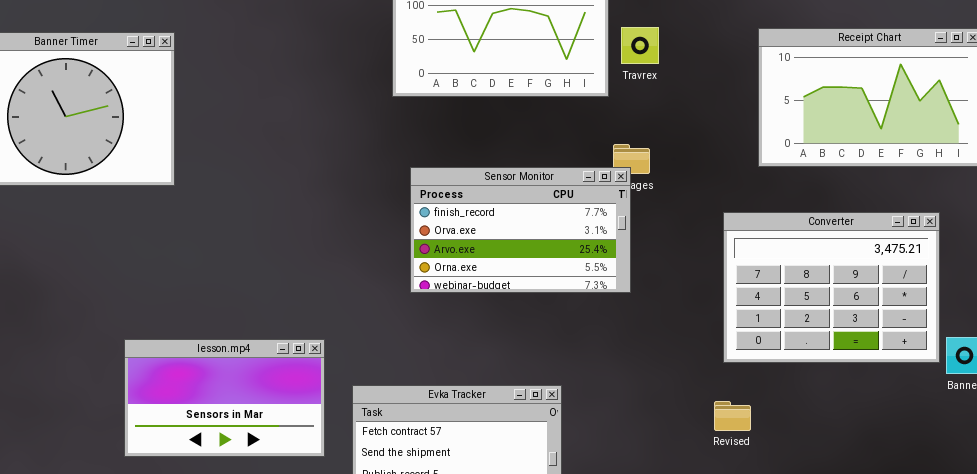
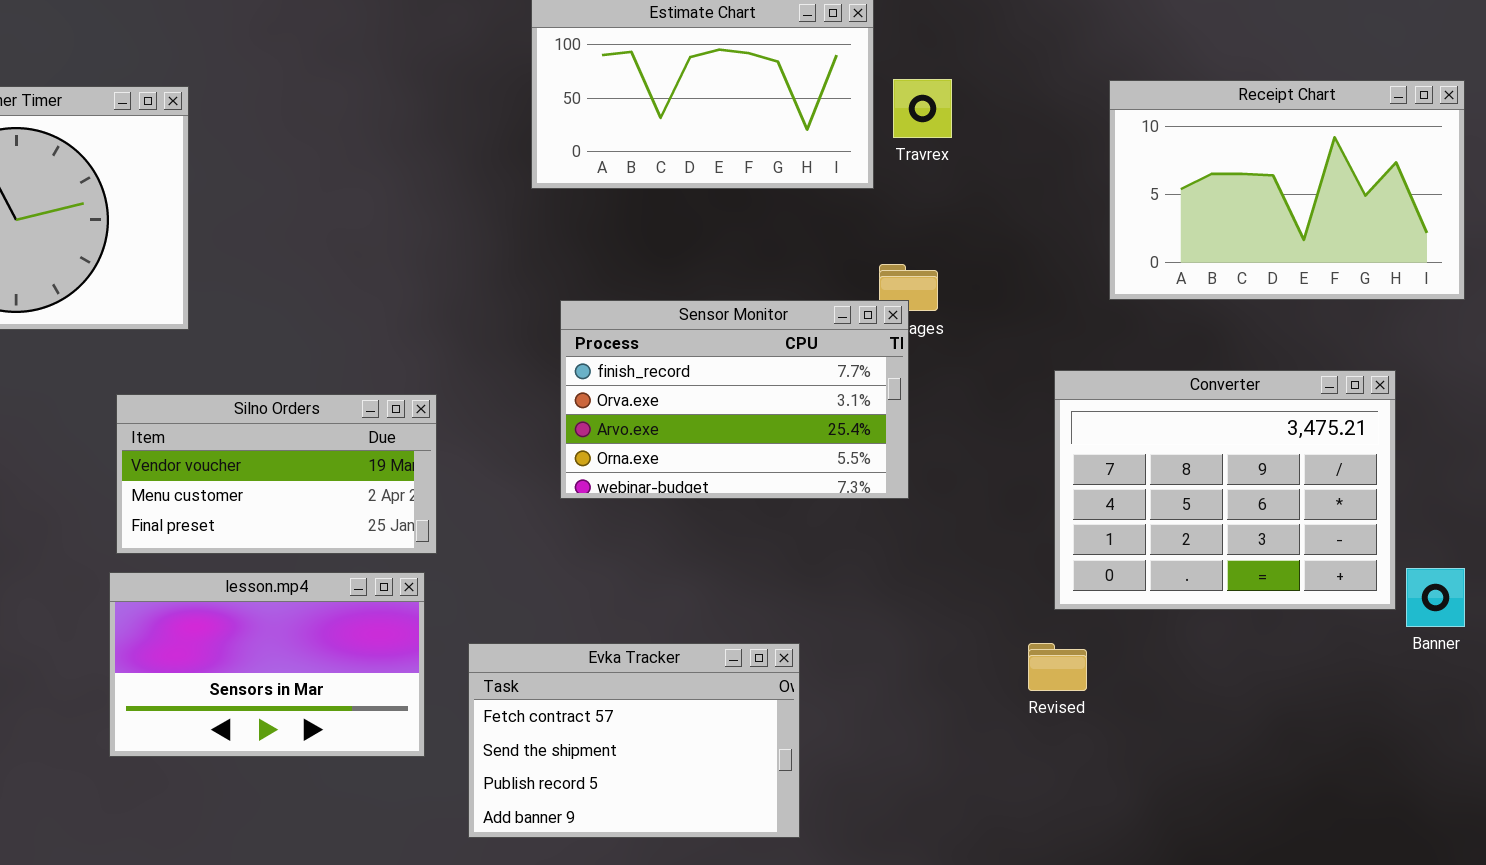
Silno Orders: none -> [116,394,437,554], opened
Revised: [714,401,751,431] -> [1028,643,1087,691], moved

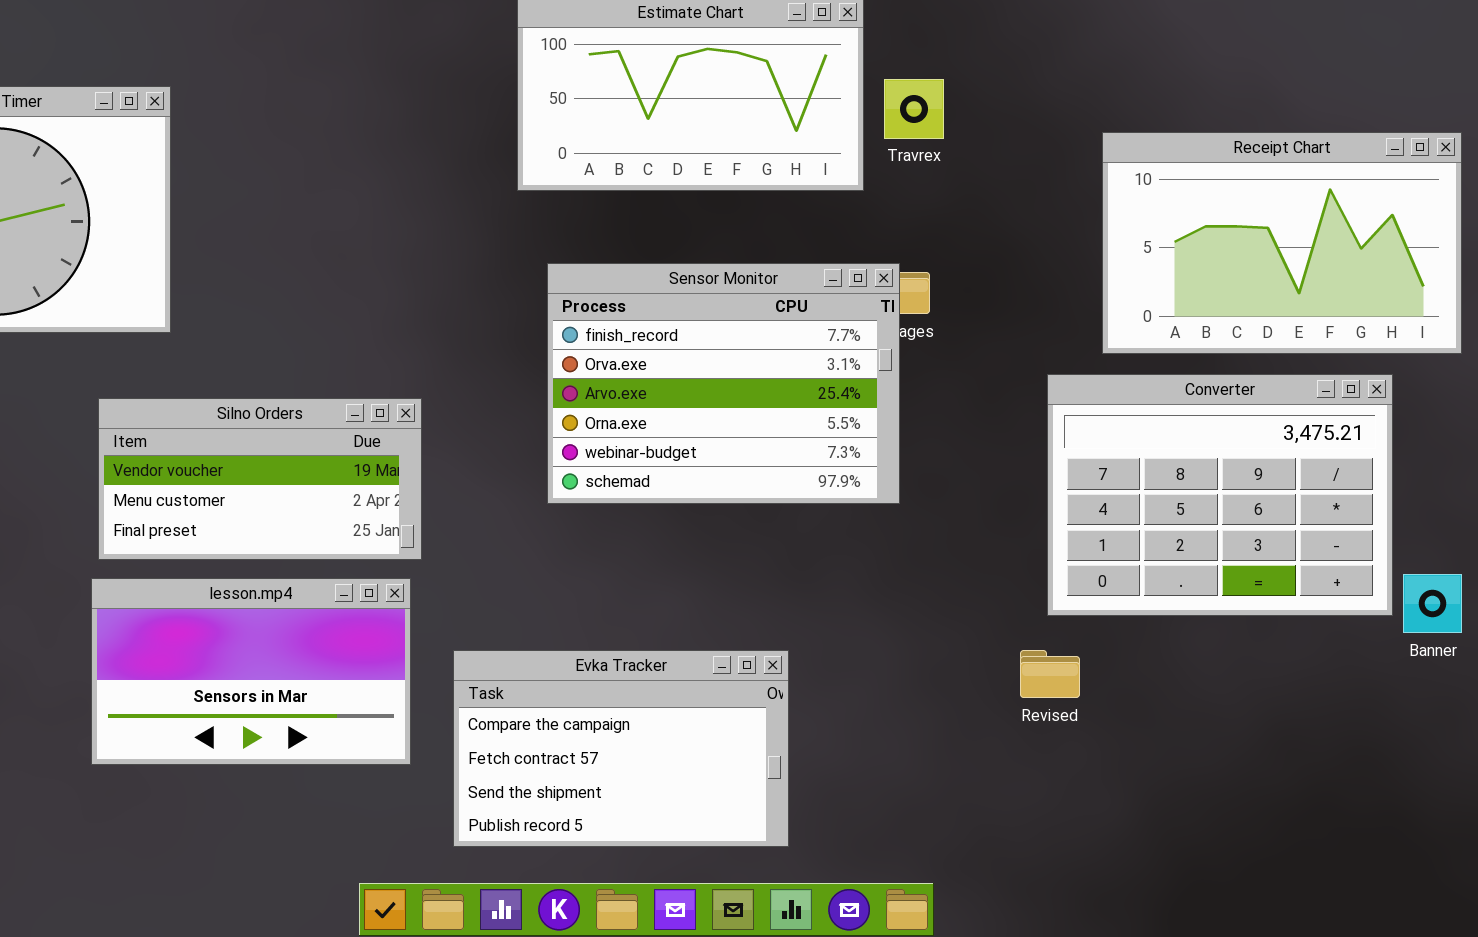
Receipt Chart: [1109,80,1465,300] -> [1102,132,1462,354], moved
Sensor Monitor: [560,300,909,499] -> [547,263,900,504], resized
Evka Tracker: [468,643,800,838] -> [453,650,789,847], scrolled up 1 row

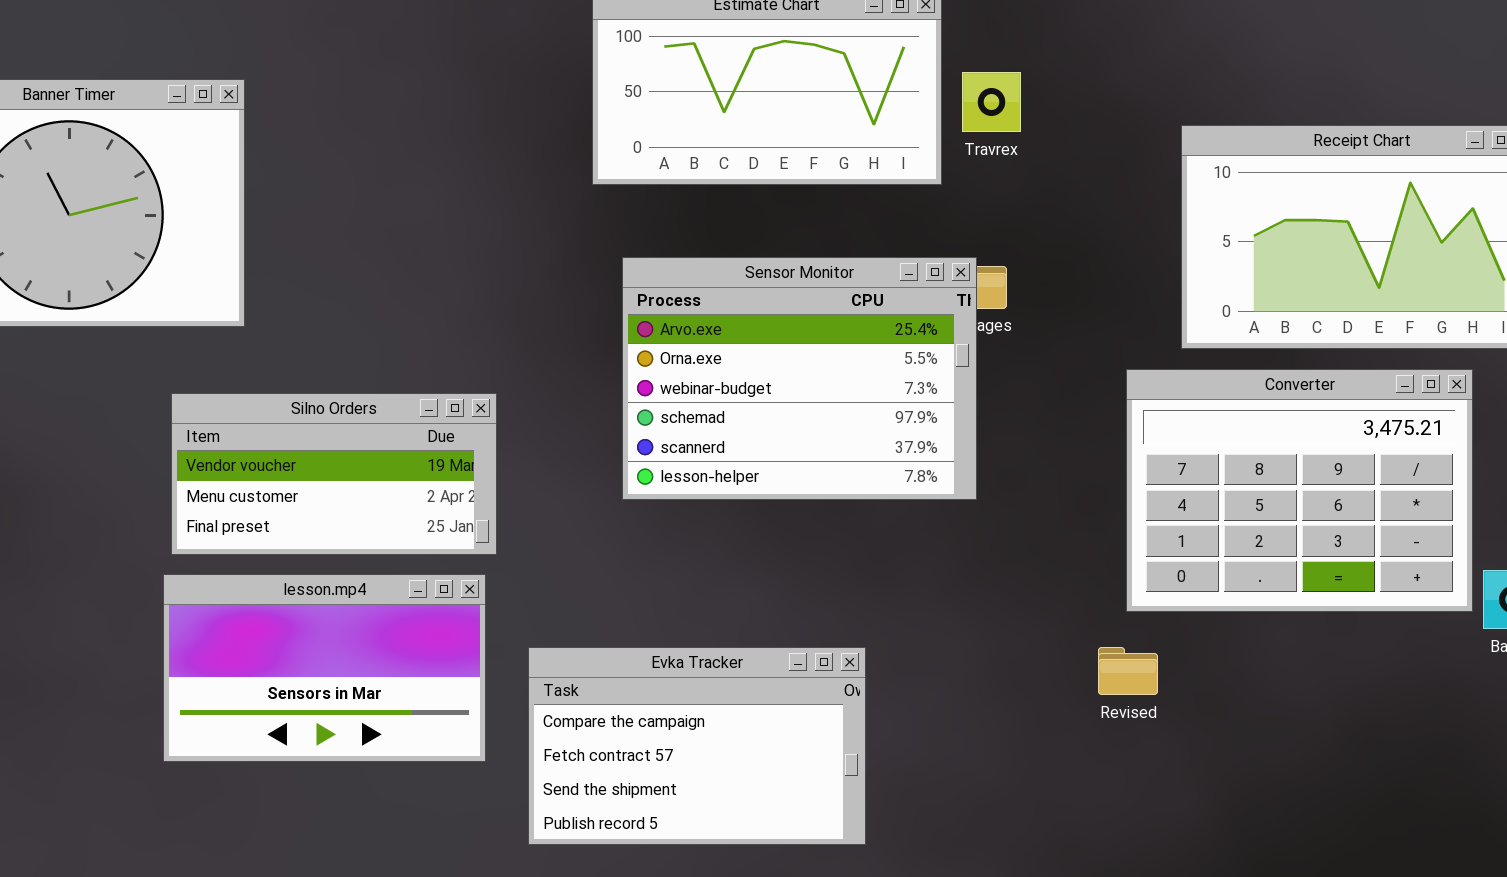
Sensor Monitor: [547,263,900,504] -> [622,257,977,500], scrolled down 2 rows

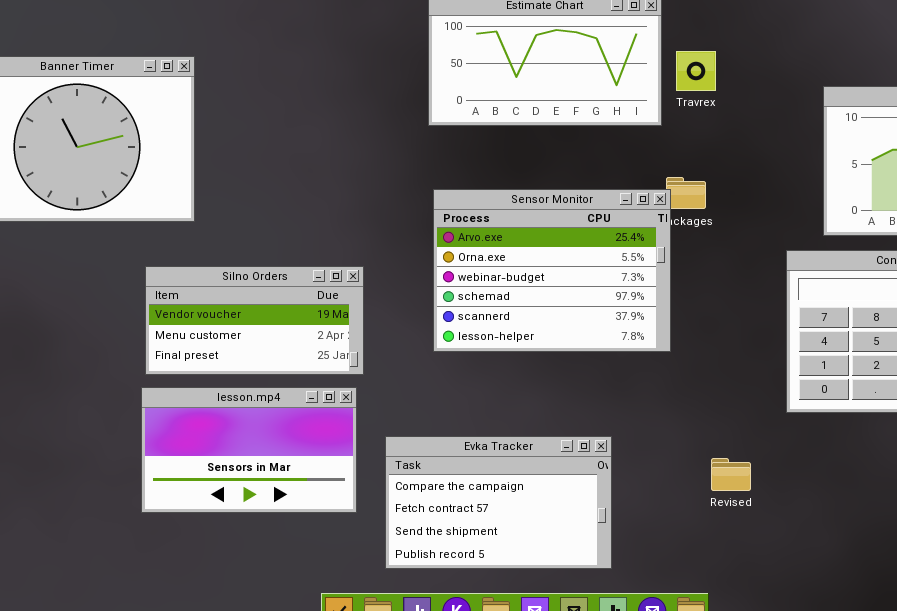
Sensor Monitor: [622,257,977,500] -> [433,189,671,352], moved
Revised: [1098,647,1158,695] -> [711,458,751,491], moved

